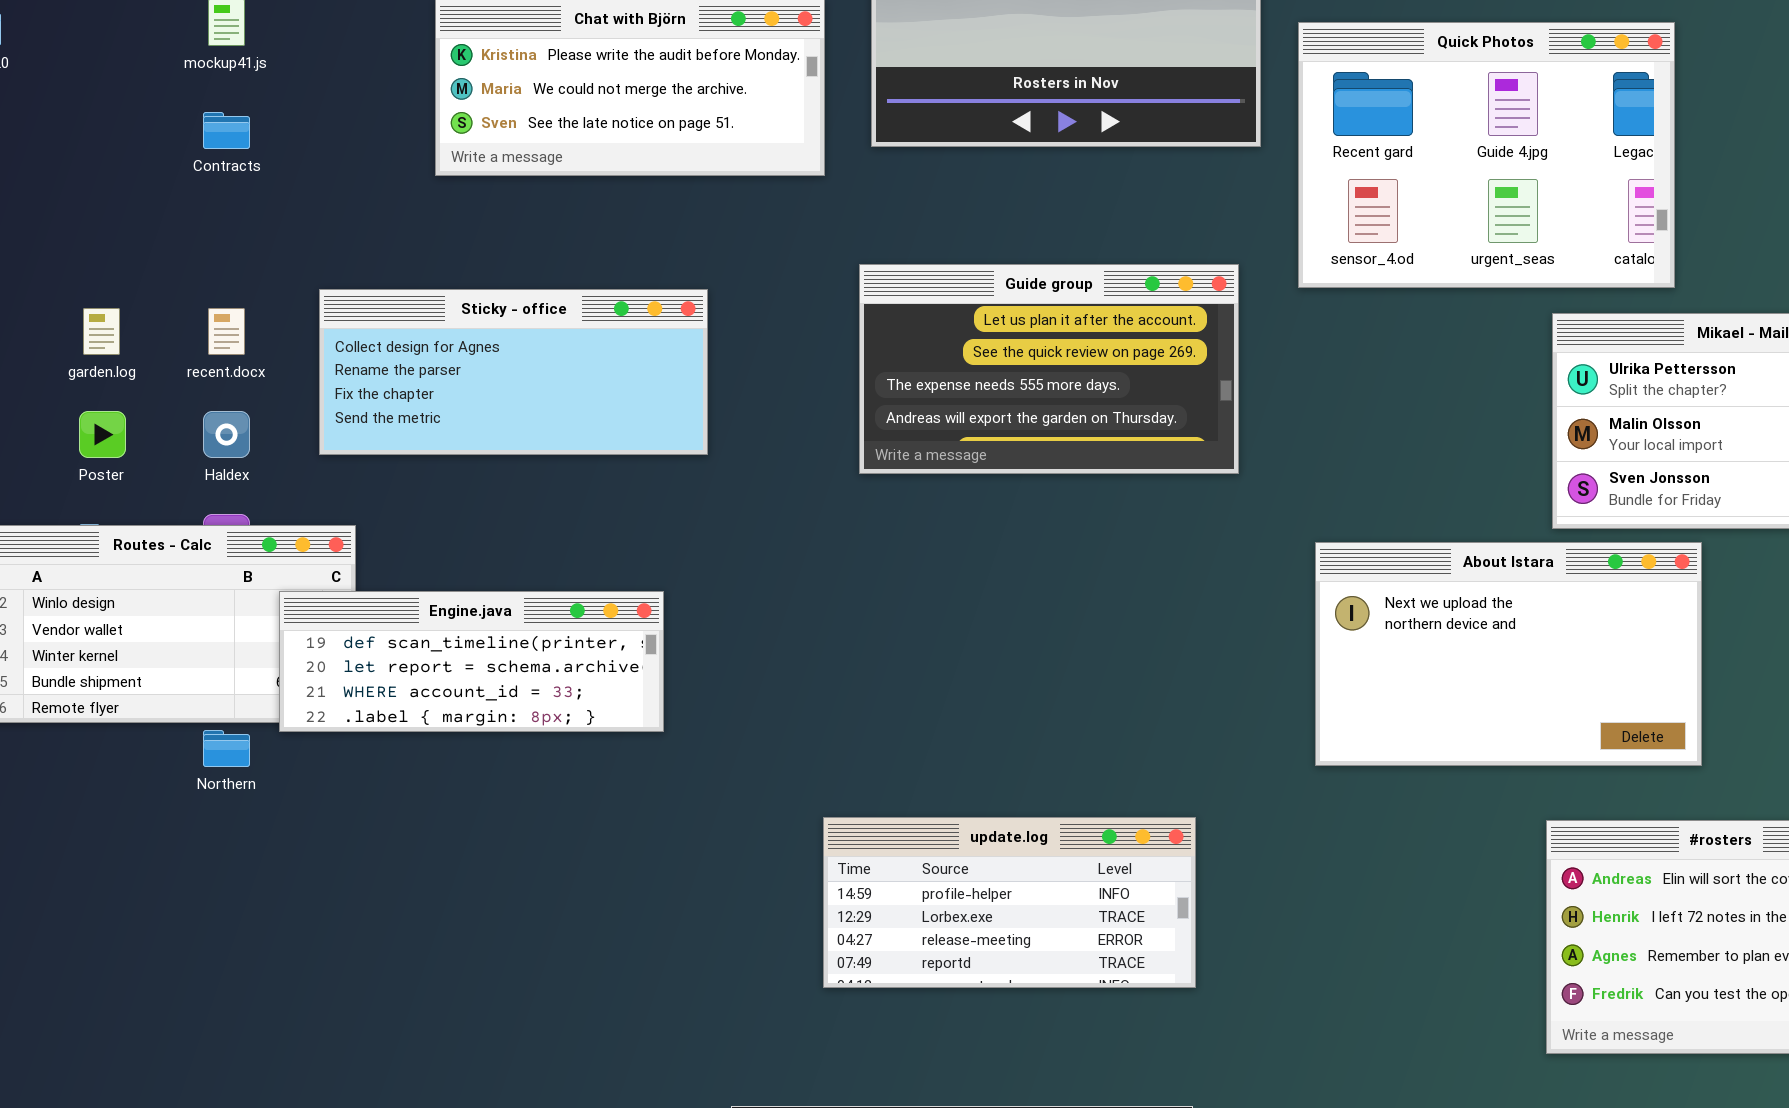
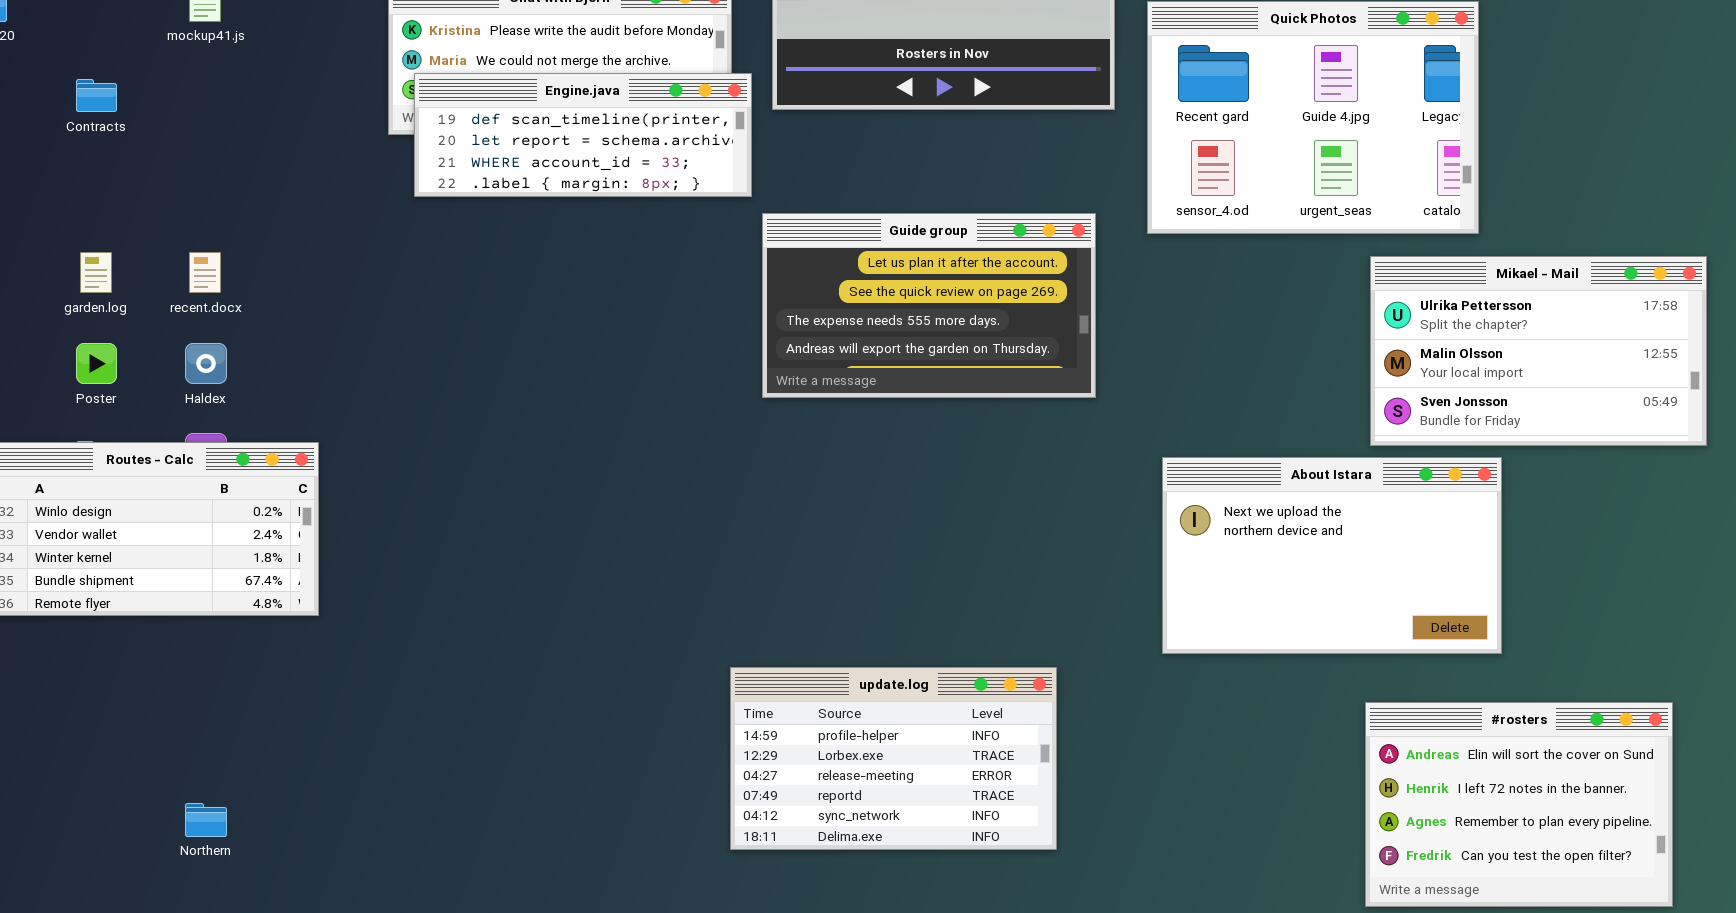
Contracts: [203,112,250,149] -> [76,79,117,112], moved
Sticky - office: [319,289,708,455] -> none, closed
Engine.java: [279,591,664,732] -> [414,73,752,197], moved
Northern: [203,730,250,767] -> [185,803,227,837], moved
update.log: [823,817,1196,988] -> [730,667,1057,850], resized

